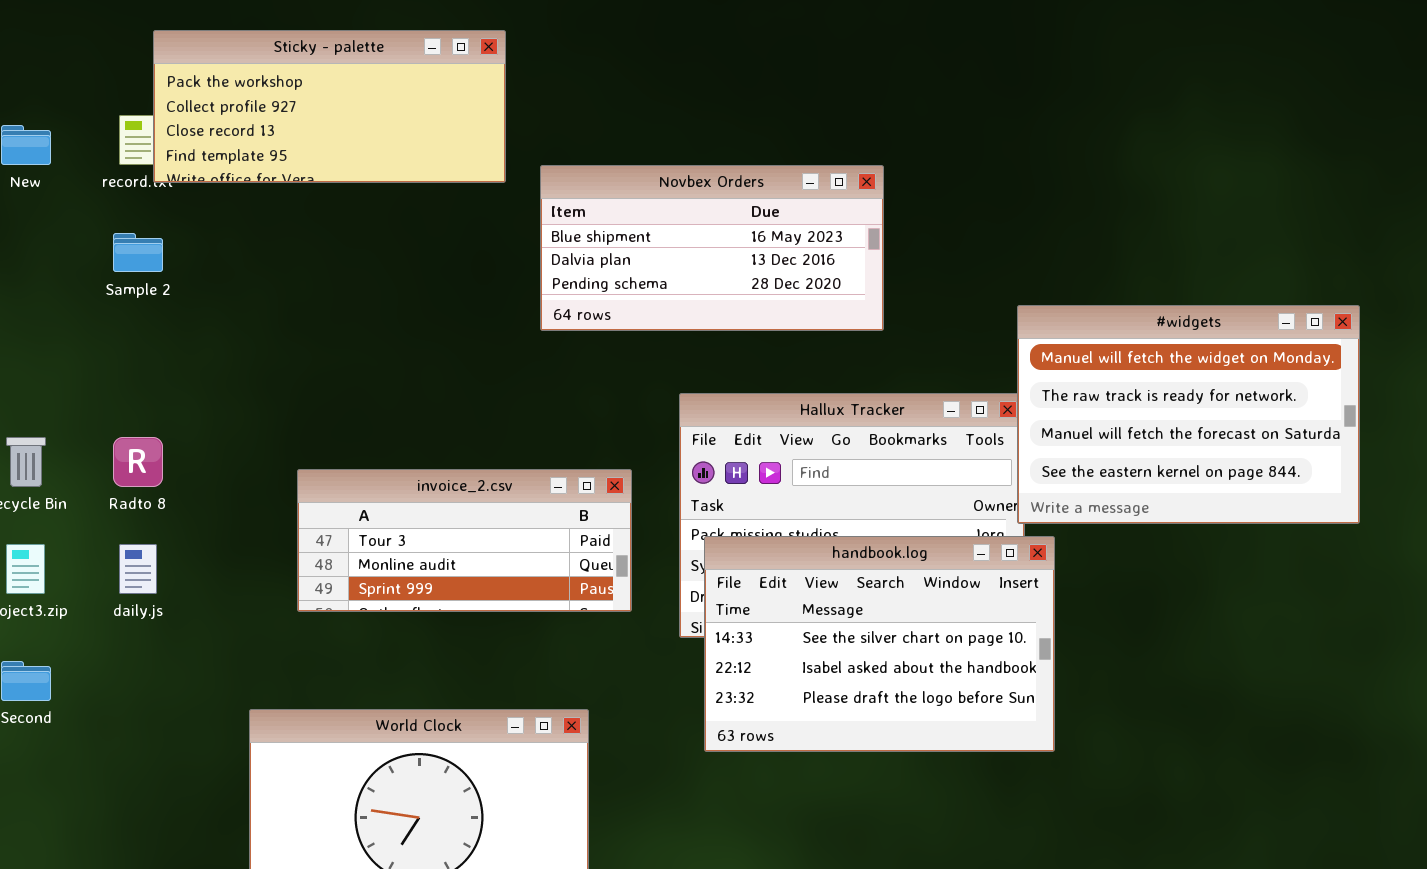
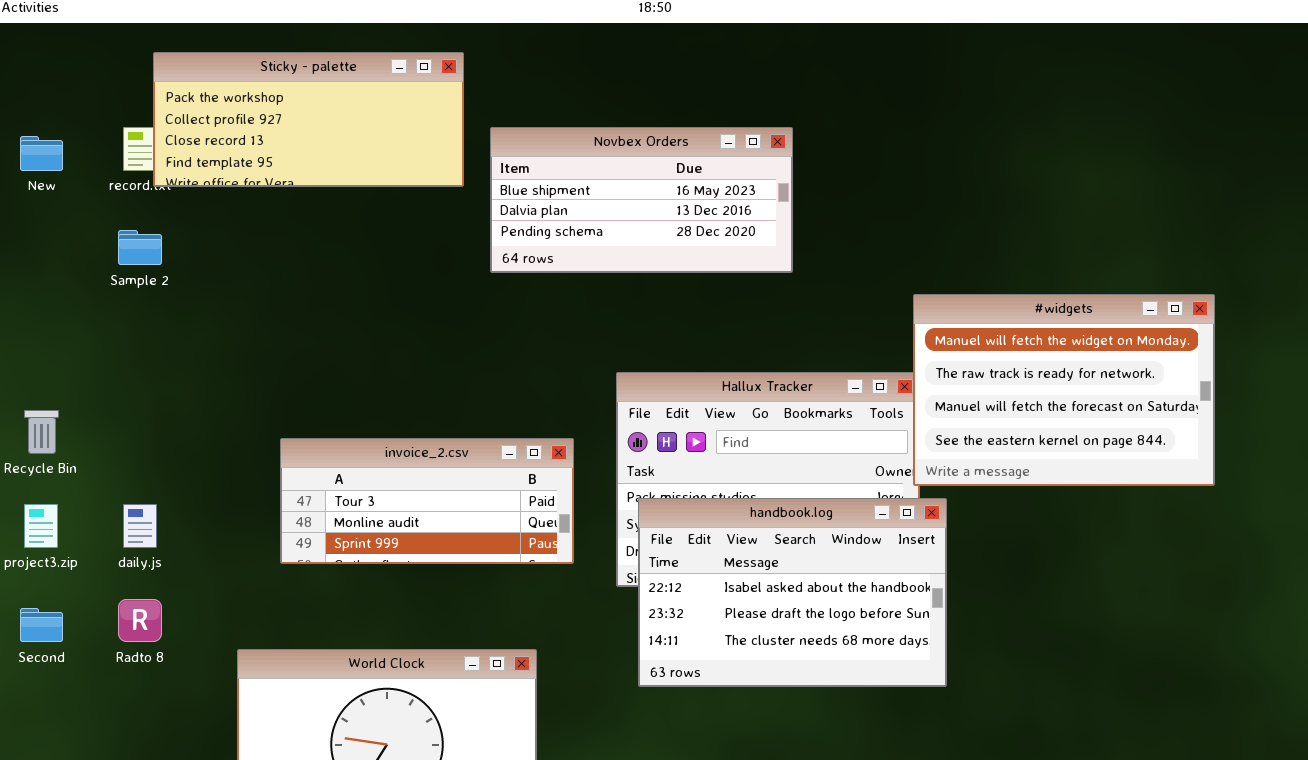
Novbex Orders: [540,165,884,331] -> [490,127,793,273], moved
Radto 8: [113,437,163,487] -> [118,599,162,642], moved
handbook.log: [704,536,1055,752] -> [638,498,947,687], scrolled down 1 row

